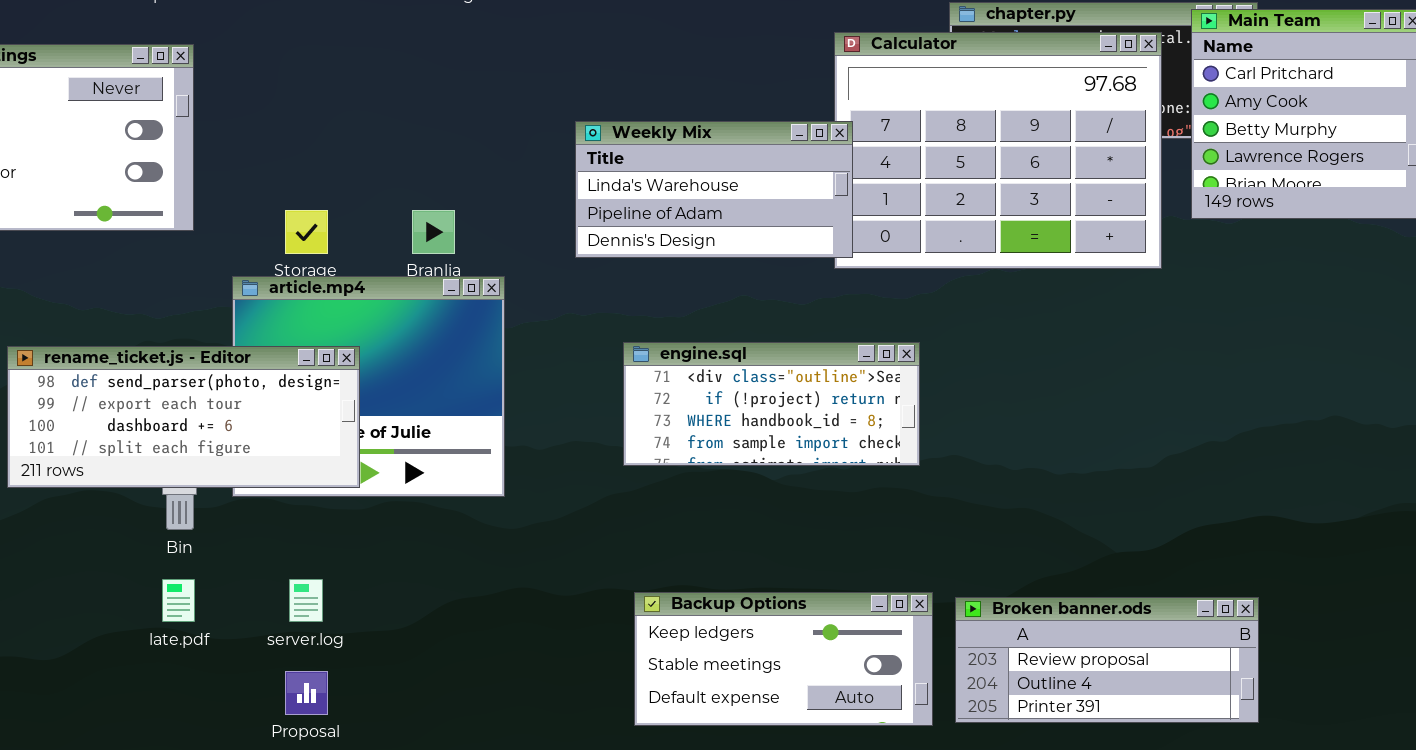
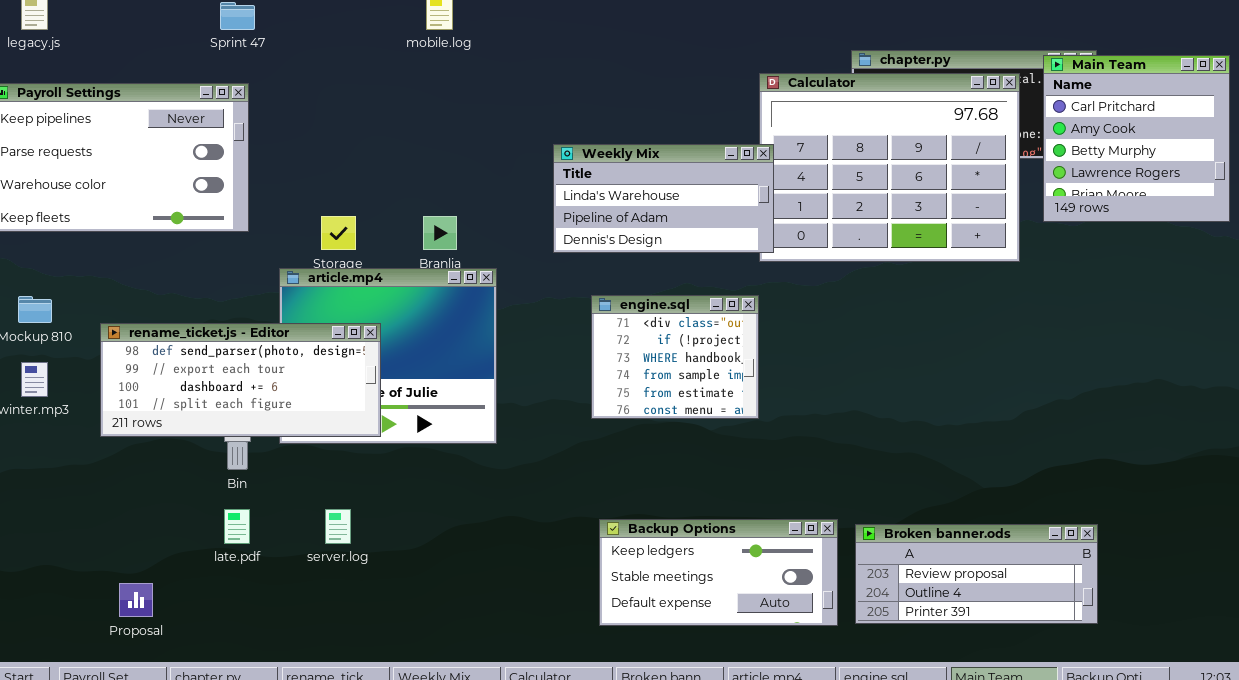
engine.sql: [623,342,920,466] -> [591,295,759,419], resized
Proposal: [285,671,328,715] -> [119,583,153,617], moved

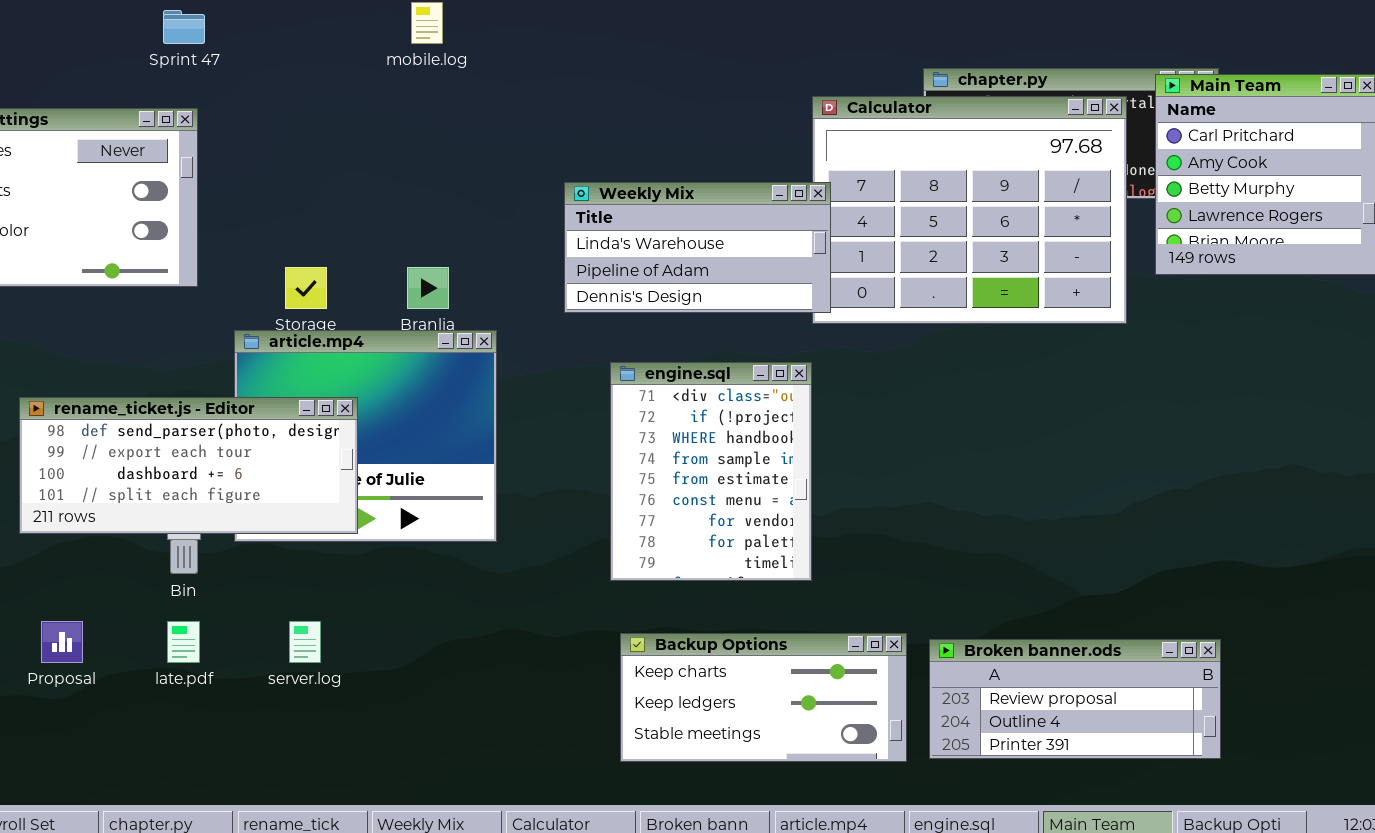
engine.sql: [591,295,759,419] -> [610,362,812,581], resized
Backup Options: [599,519,838,626] -> [620,633,907,762], scrolled up 1 row
Proposal: [119,583,153,617] -> [41,621,83,663], moved

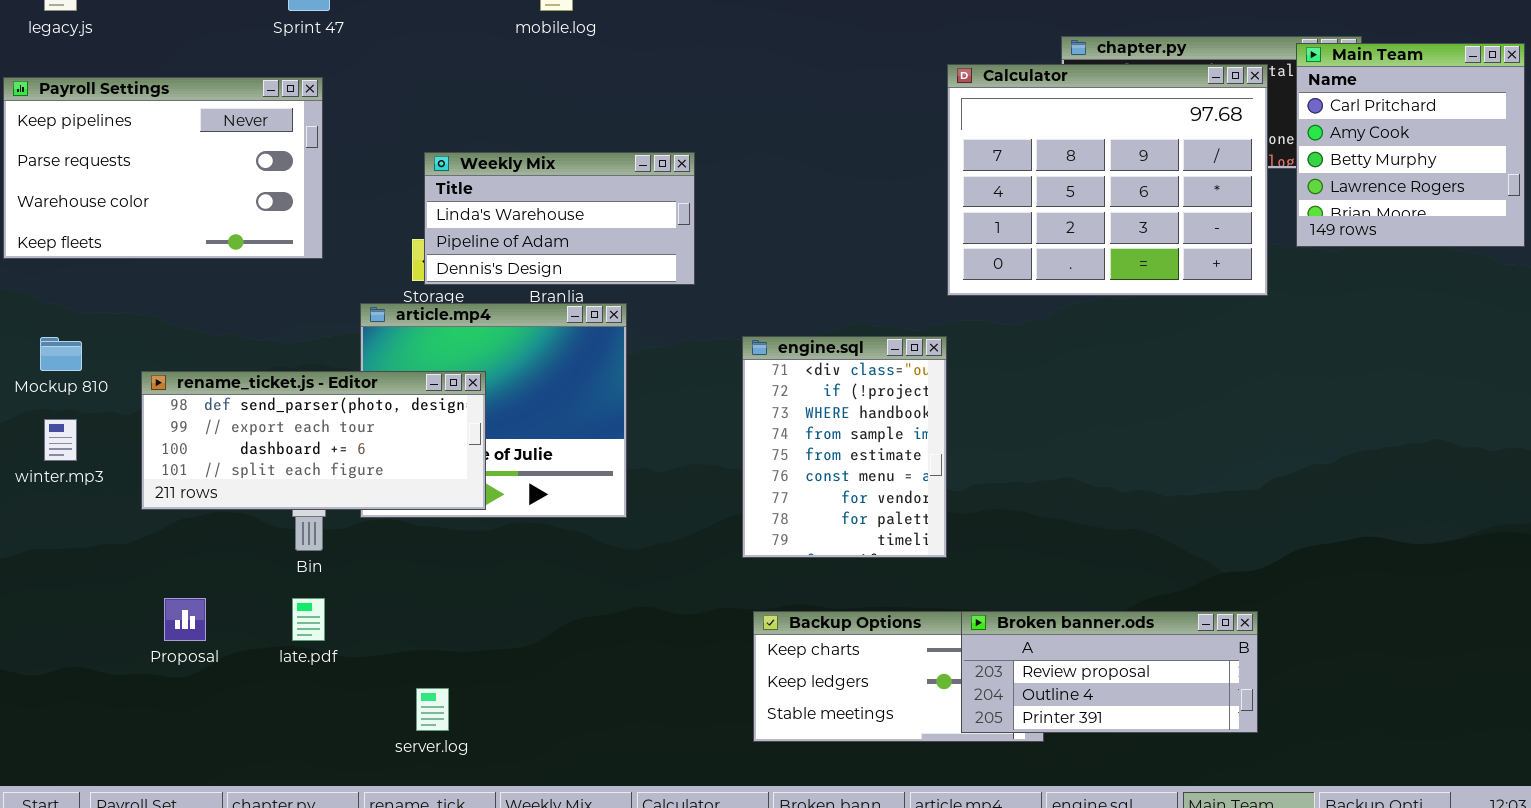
Weekly Mix: [564,182,831,313] -> [424,152,695,285], moved
server.log: [289,621,321,663] -> [416,688,449,731], moved
Broken banner.ods: [929,639,1221,759] -> [961,611,1258,733], moved

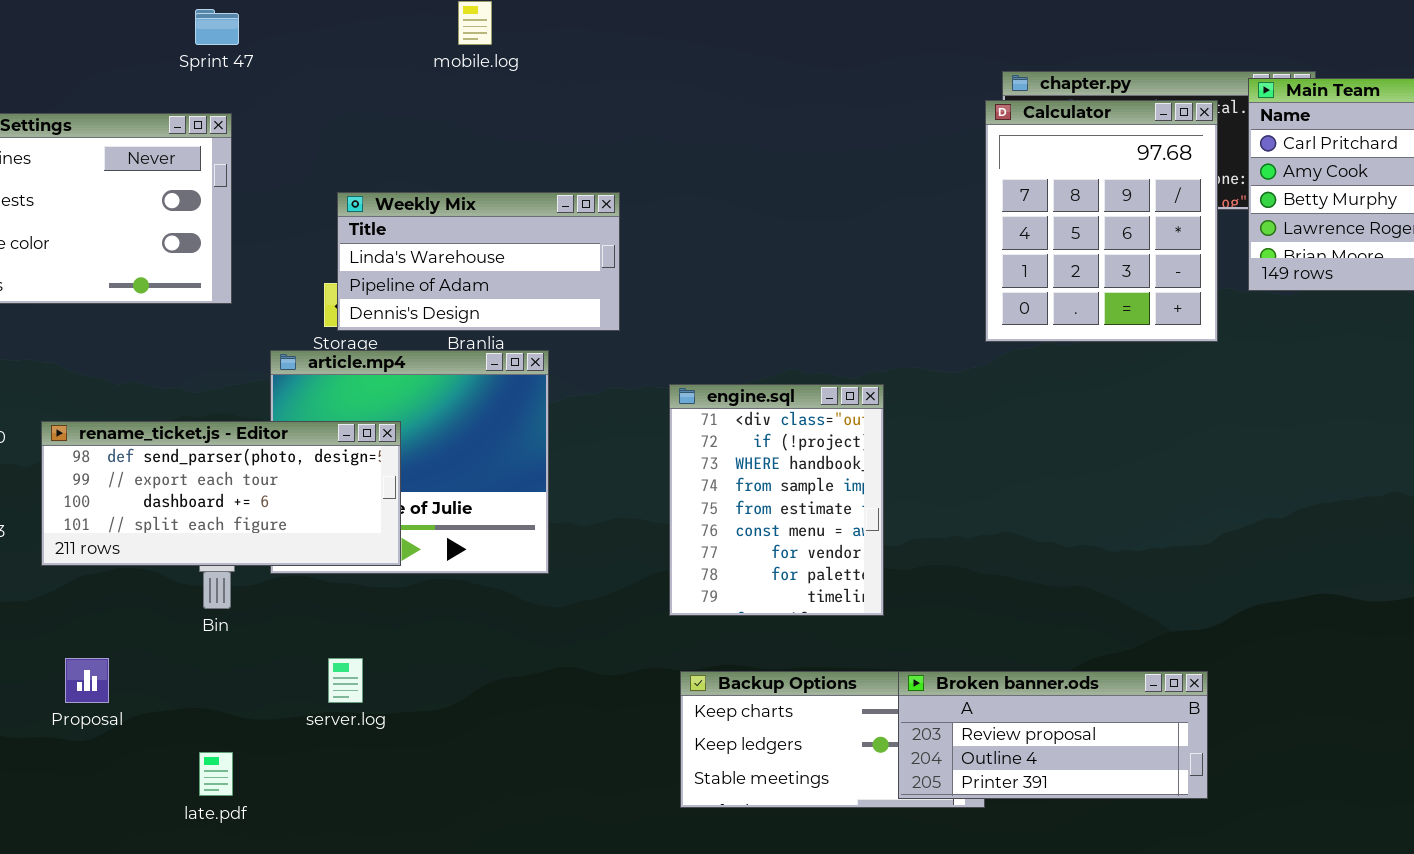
Calculator: [947,64,1268,296] -> [985,100,1218,342], resized
late.pdf: [292,598,325,641] -> [199,752,233,796], moved
server.log: [416,688,449,731] -> [328,658,363,703], moved

